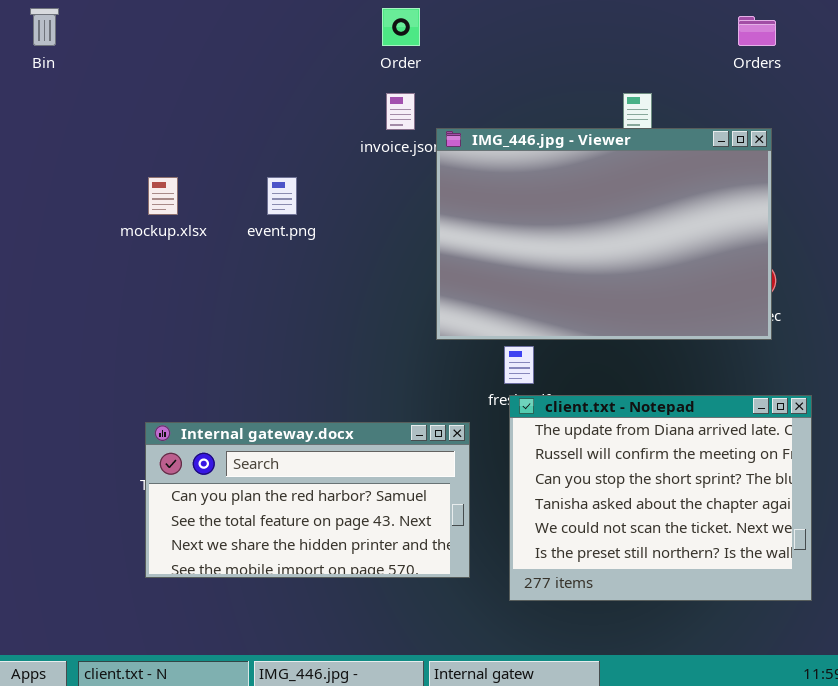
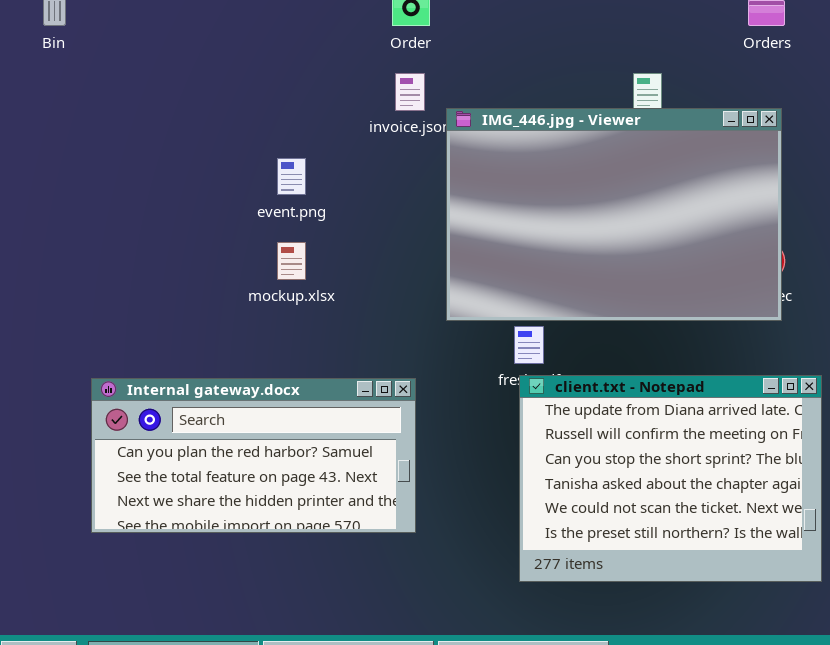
mockup.xlsx: [148,177,178,215] -> [277,242,306,280], moved
Internal gateway.docx: [145,422,470,578] -> [91,378,416,533], moved

